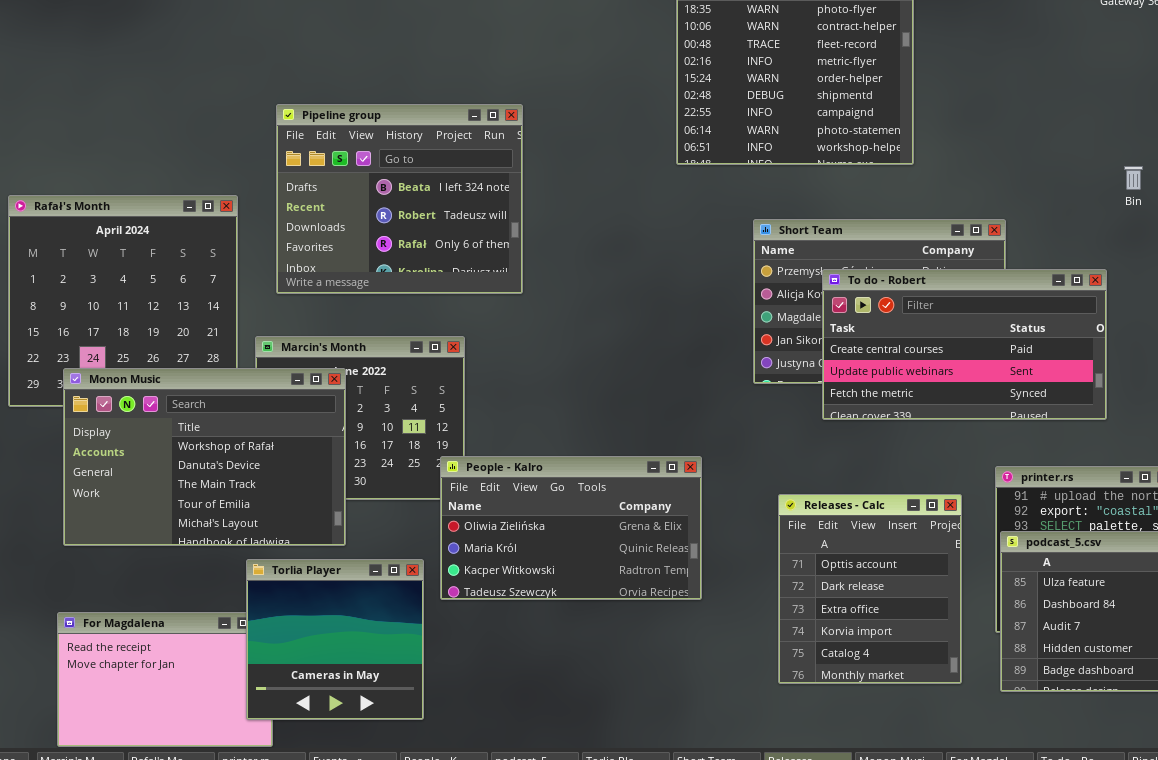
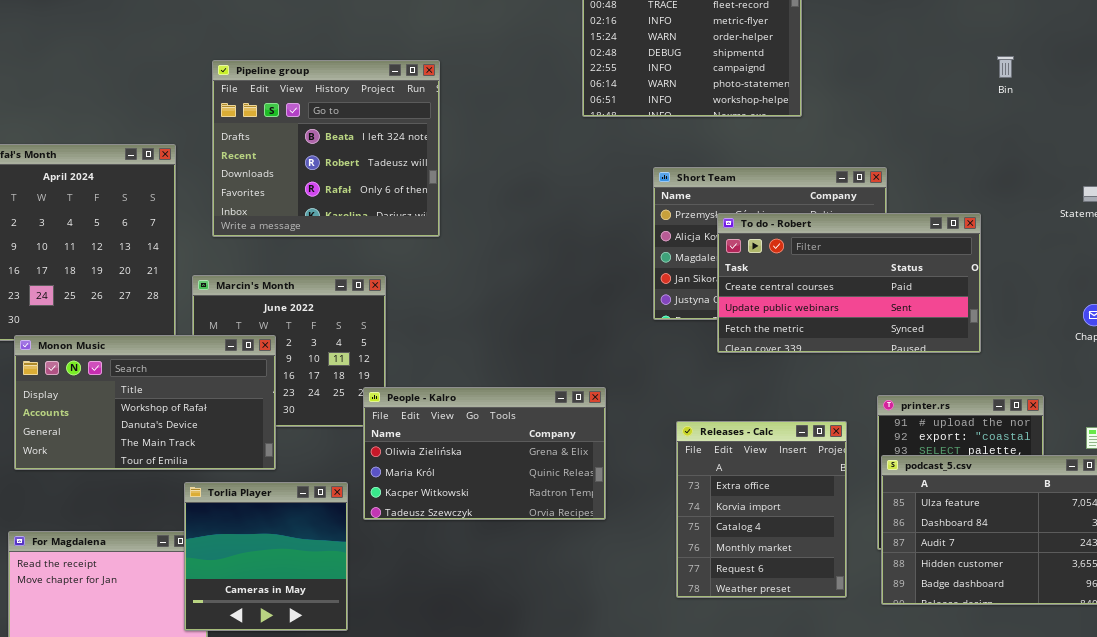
Bin: [1124,166,1143,190] -> [997,56,1014,78], moved
Monon Music: [63,368,346,546] -> [14,335,276,470], resized
Releases - Calc: [778,494,962,684] -> [676,421,847,598], scrolled down 2 rows

